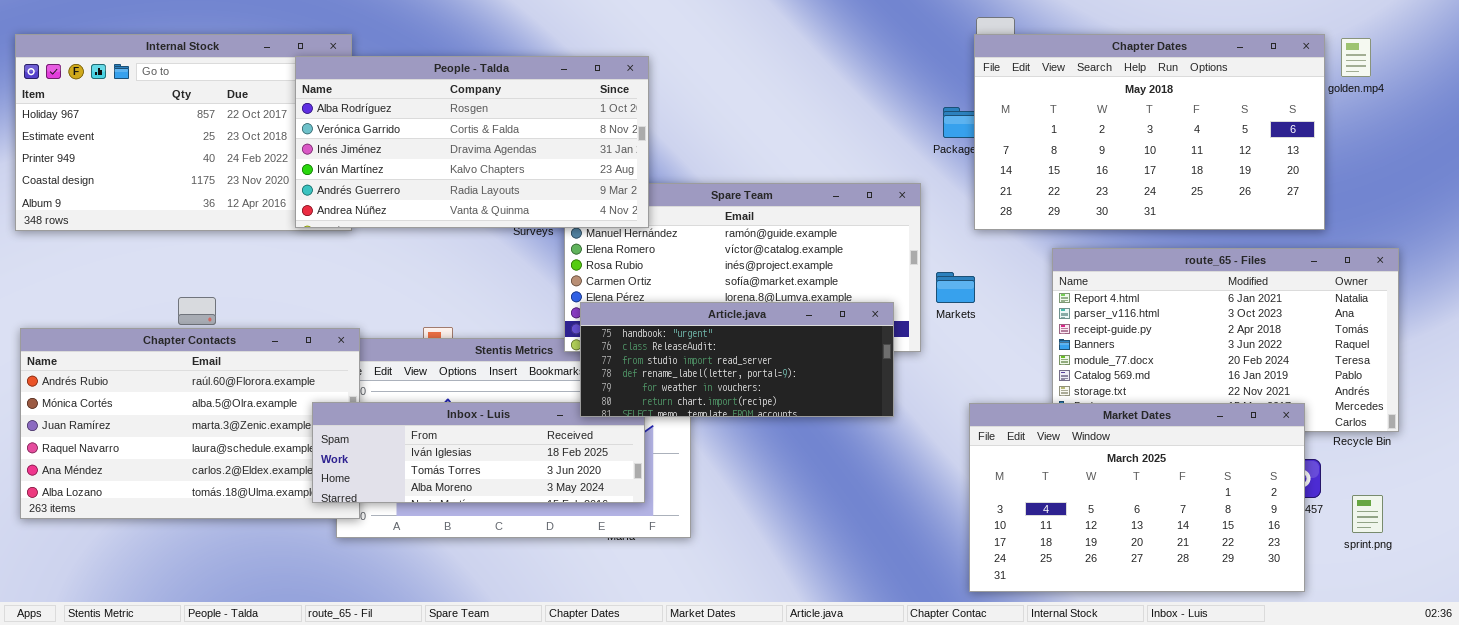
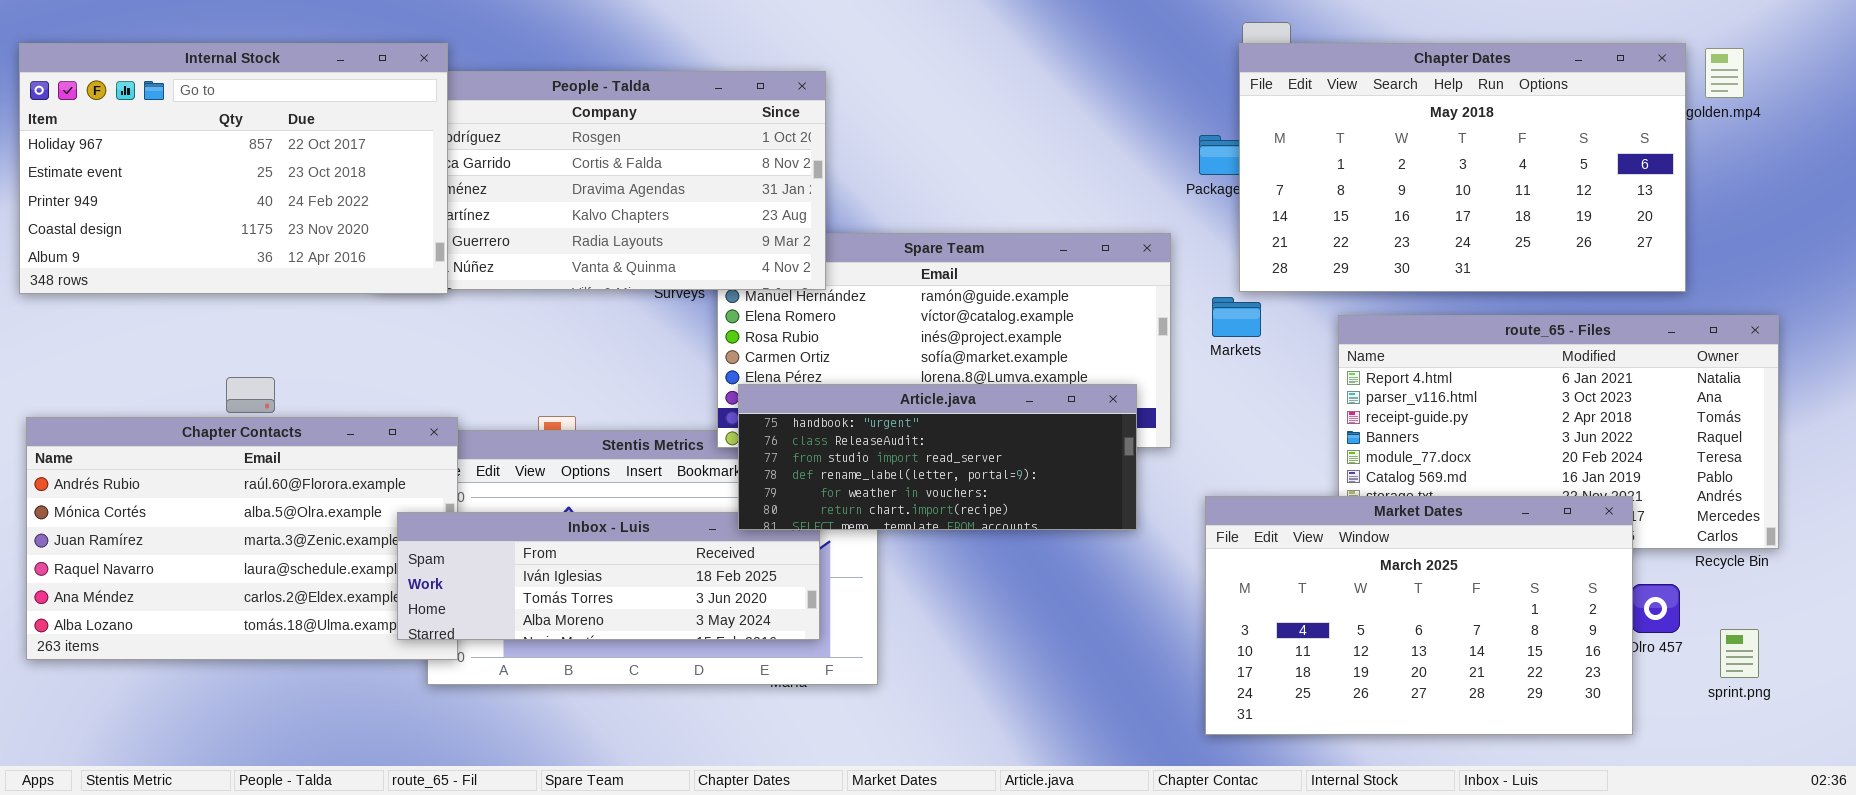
Internal Stock: [15,34,352,231] -> [19,43,448,294], raised
Markets: [936,272,975,303] -> [1212,297,1261,337], moved
Market Dates: [969,403,1305,592] -> [1205,496,1633,735], moved

